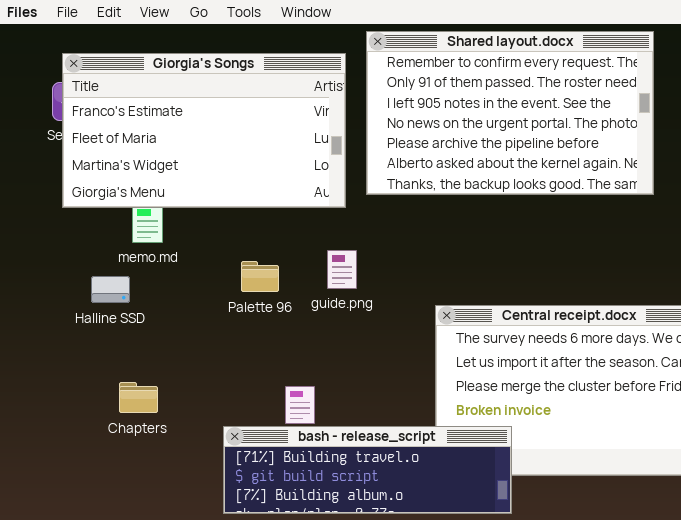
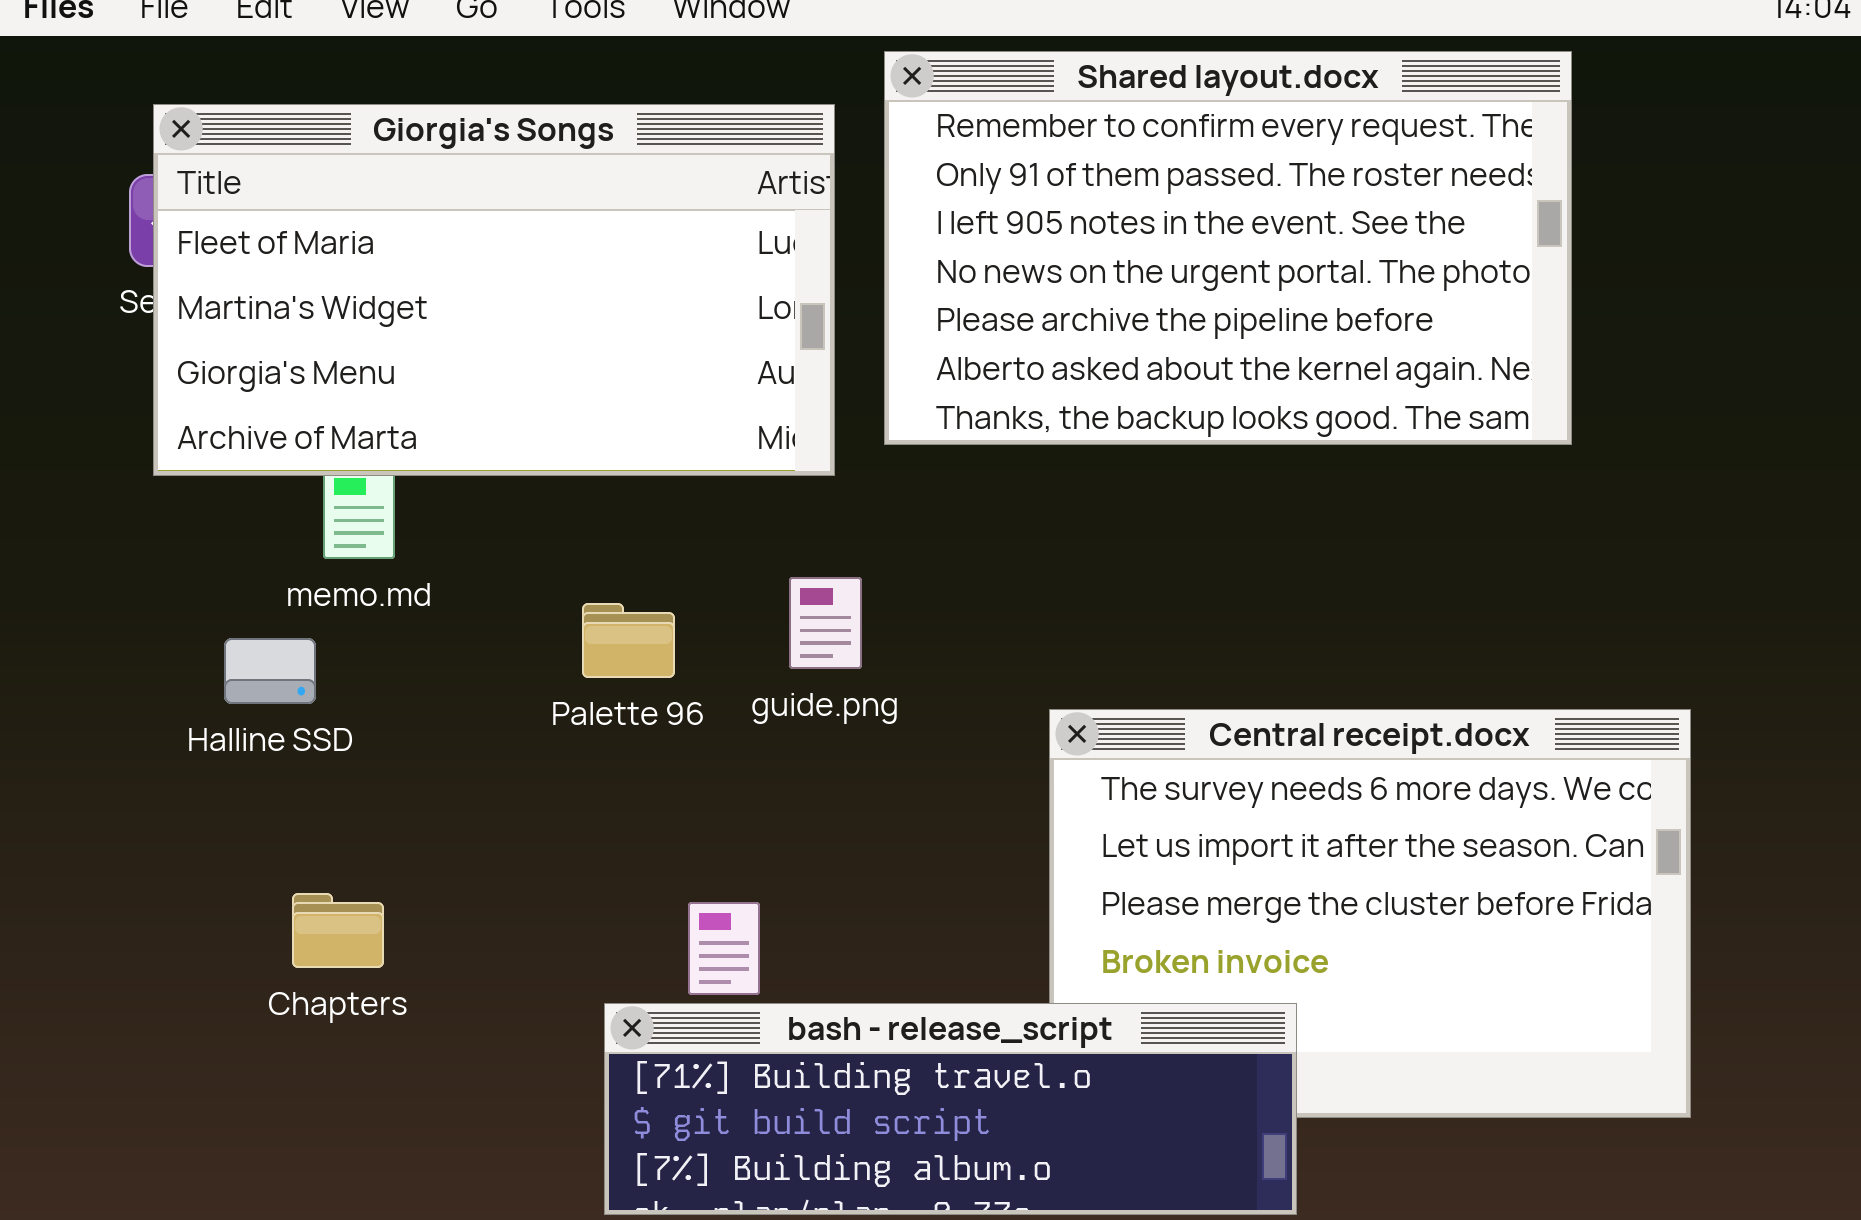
Giorgia's Songs: [62,53,346,208] -> [153,104,835,476], scrolled down 1 row
bash - release_script: [223,426,512,514] -> [604,1003,1297,1215], moved

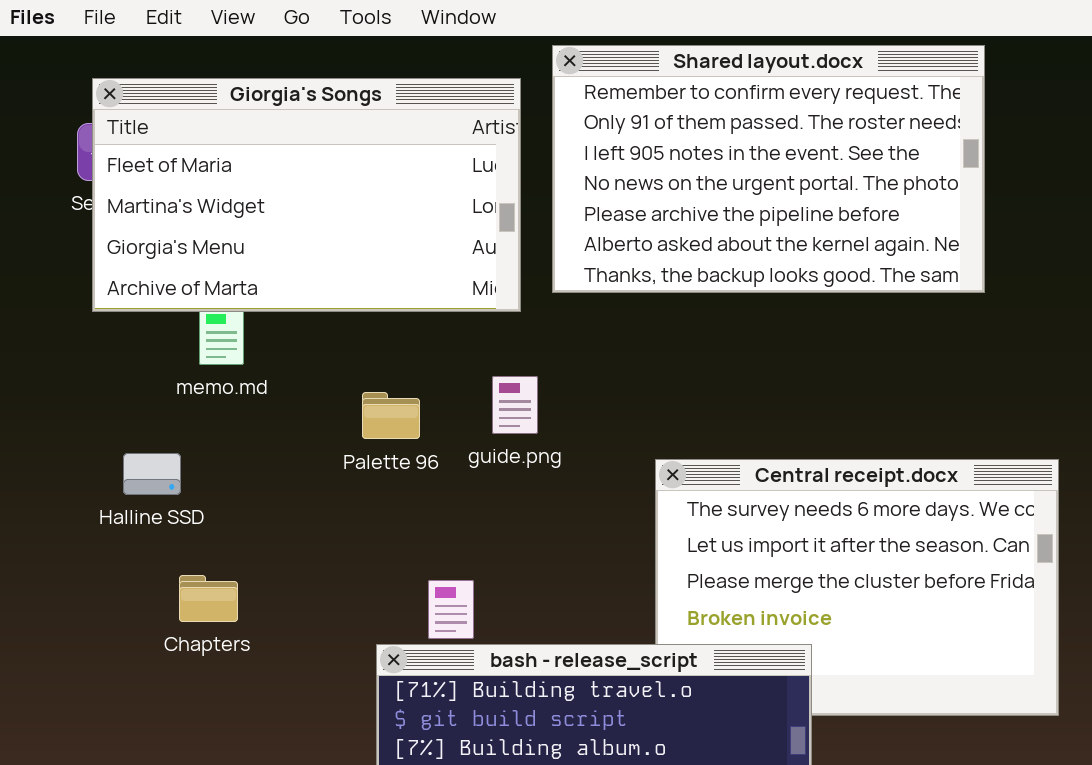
Halline SSD: [224,638,316,704] -> [123,453,181,495], moved

